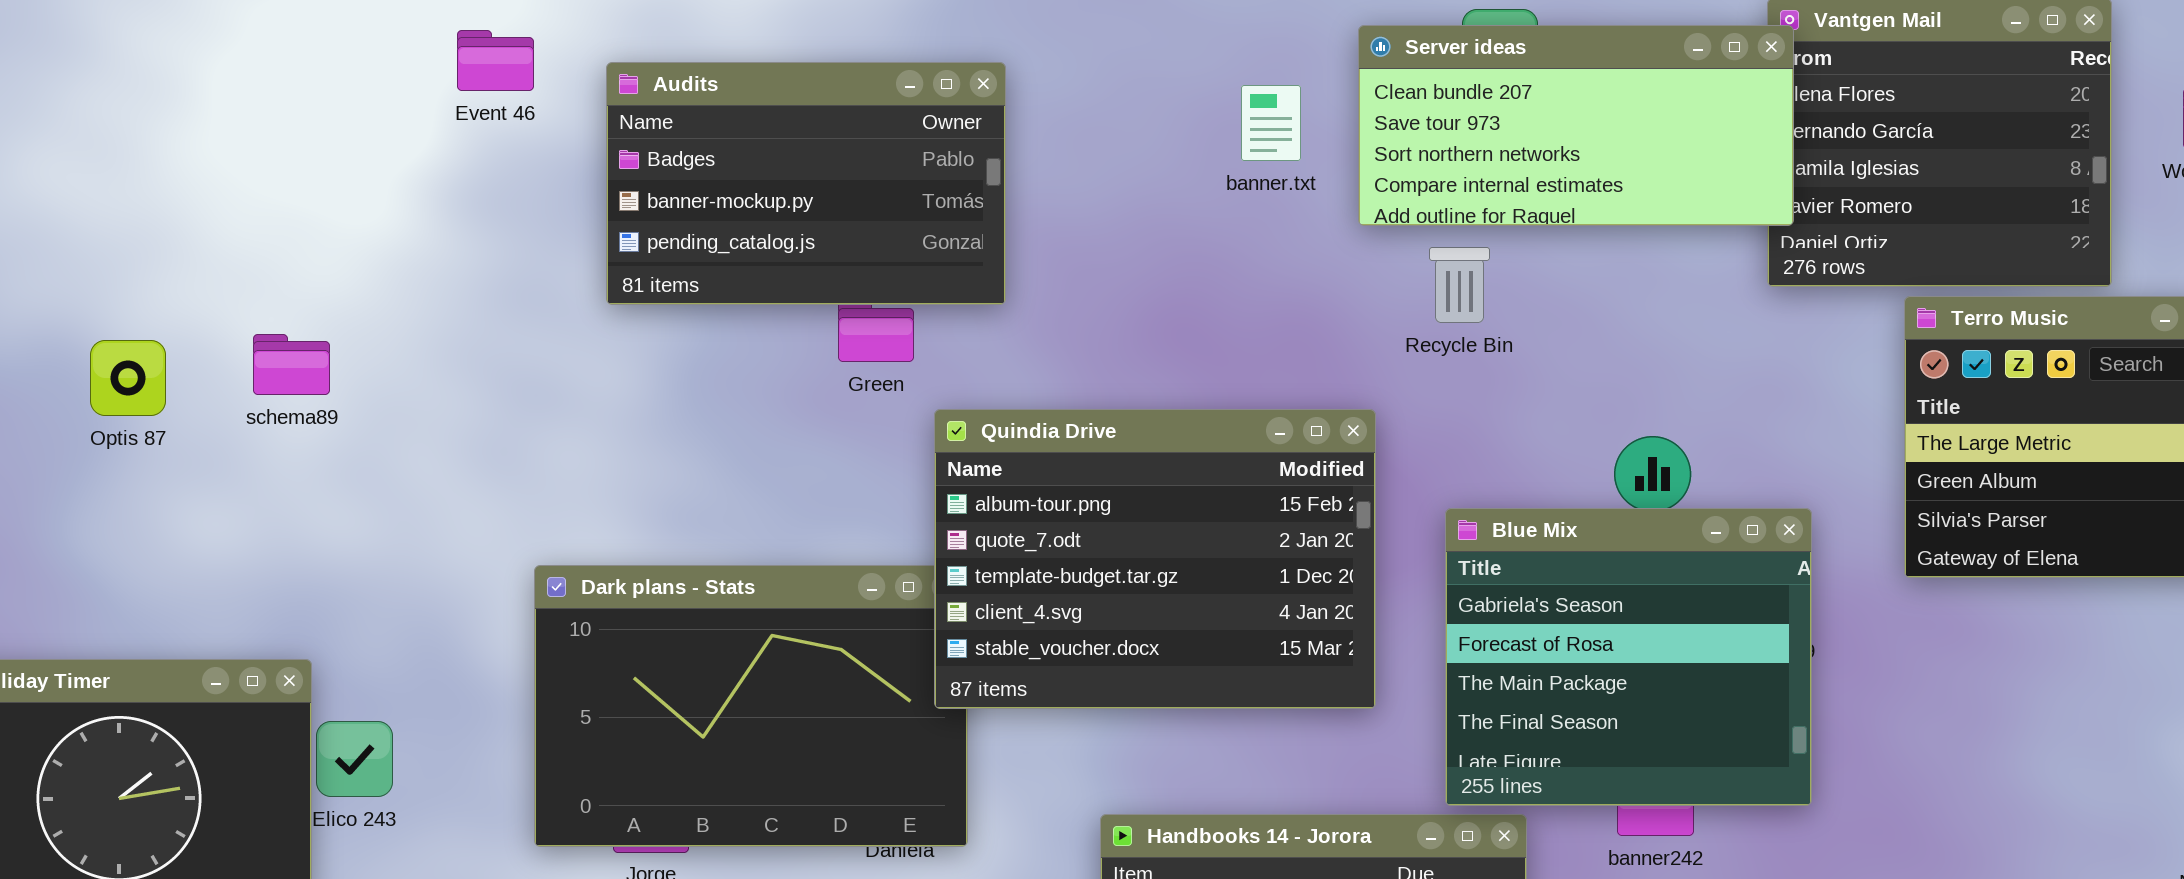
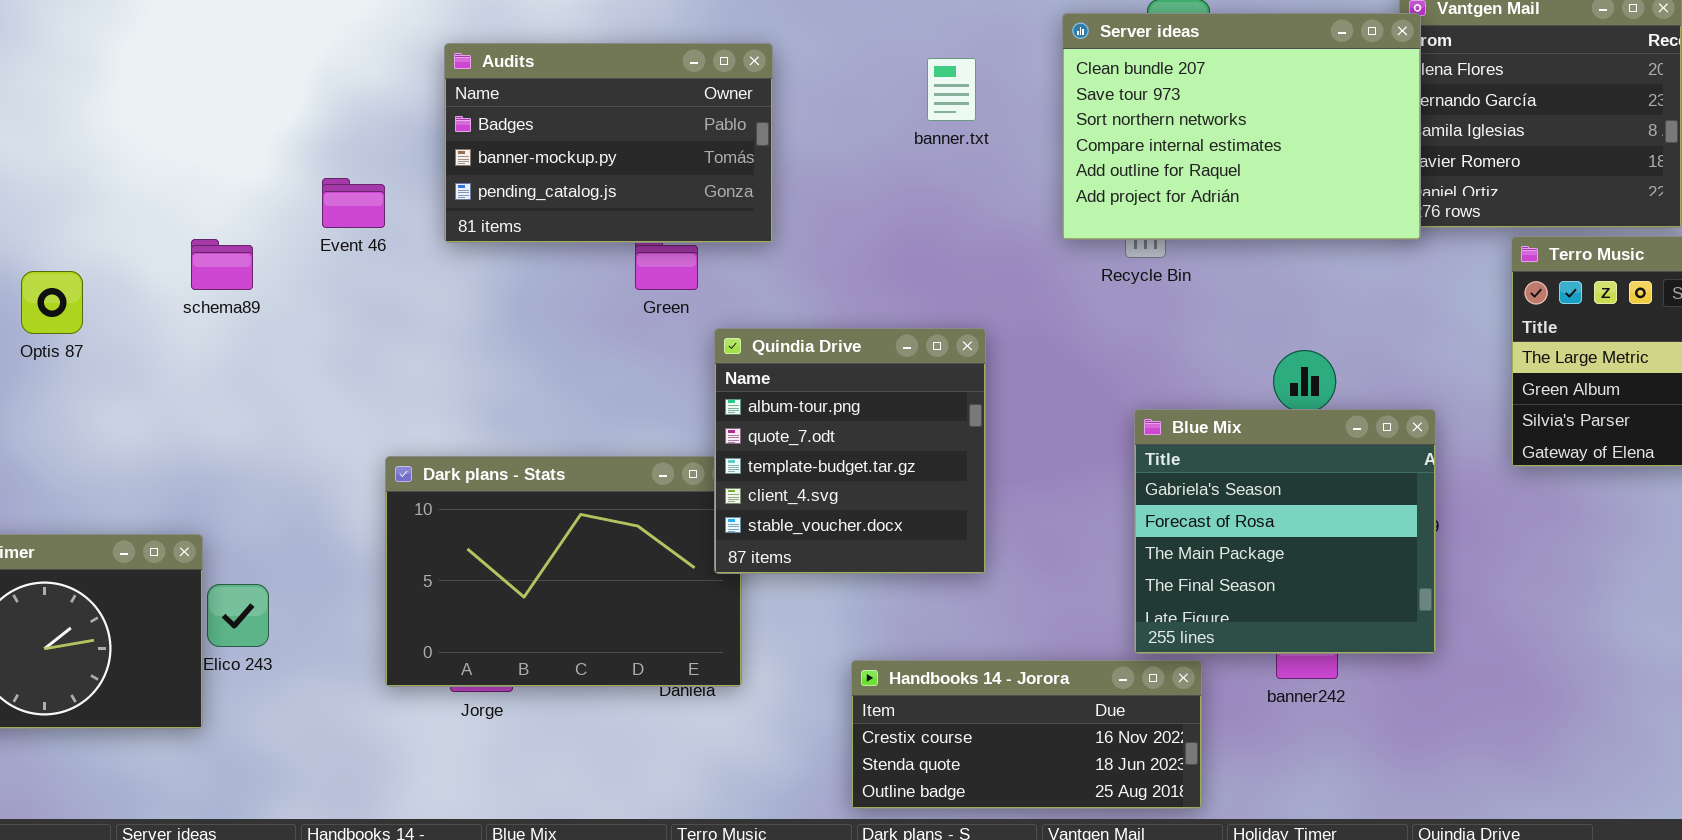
Server ideas: [1358,25,1794,226] -> [1062,13,1421,240], resized
Event 46: [457,30,534,91] -> [322,178,385,228], moved
banner.txt: [1241,85,1301,161] -> [927,58,976,121], moved
schema89: [253,334,330,395] -> [191,239,253,290], moved
Quindia Drive: [934,409,1376,709] -> [714,328,986,574], resized

